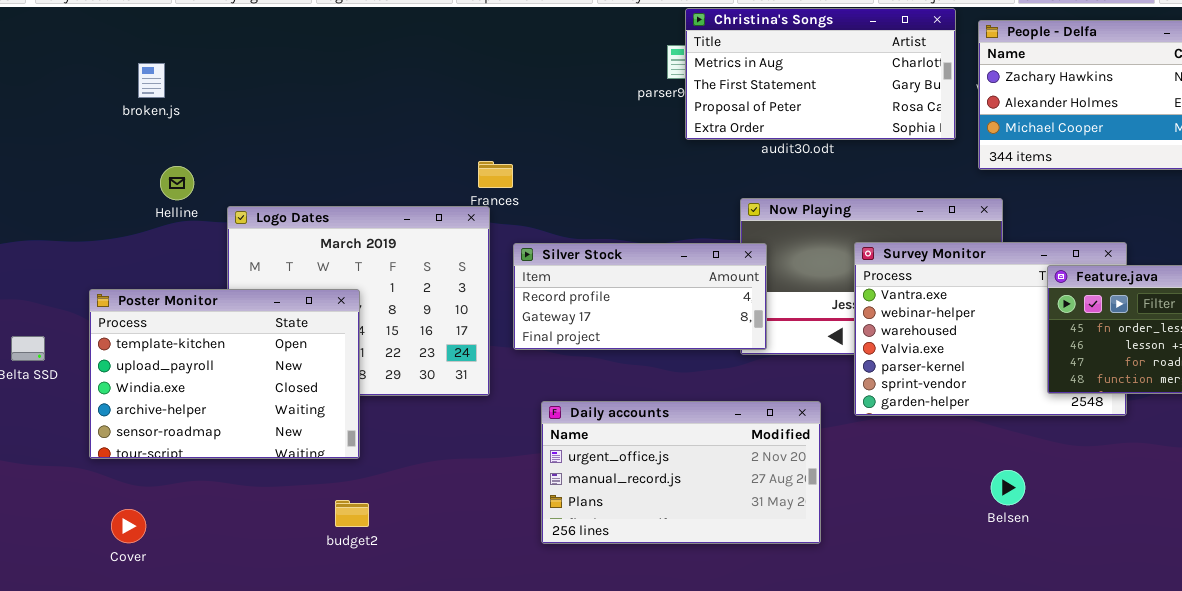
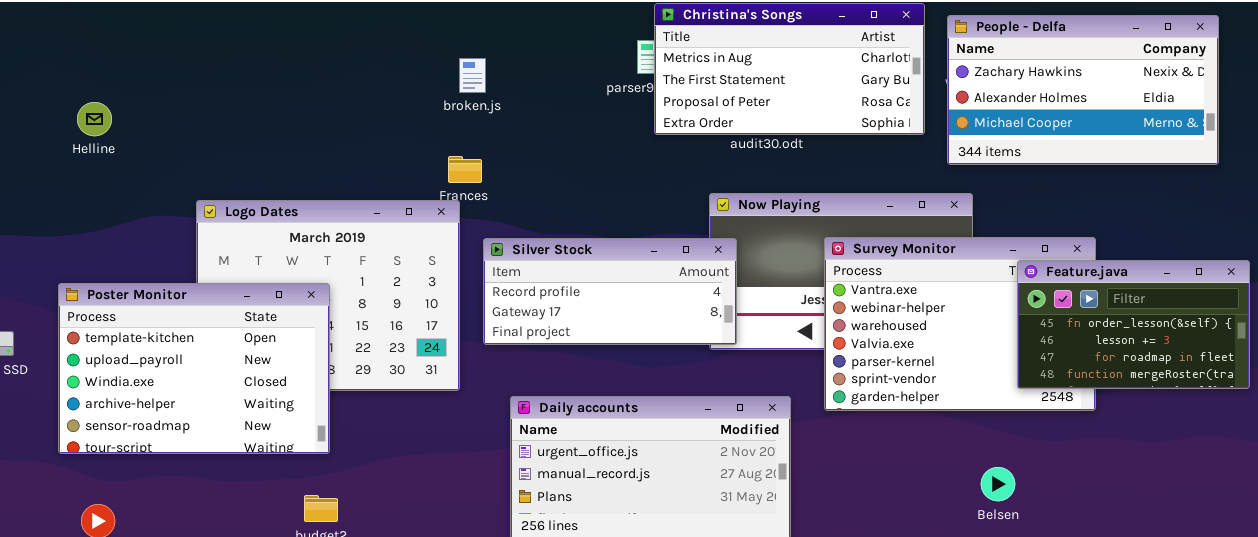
broken.js: [138,63,165,98] -> [459,58,486,93], moved
Helline: [160,166,194,200] -> [77,102,112,136], moved
Belsen: [991,470,1025,505] -> [981,467,1015,501], moved

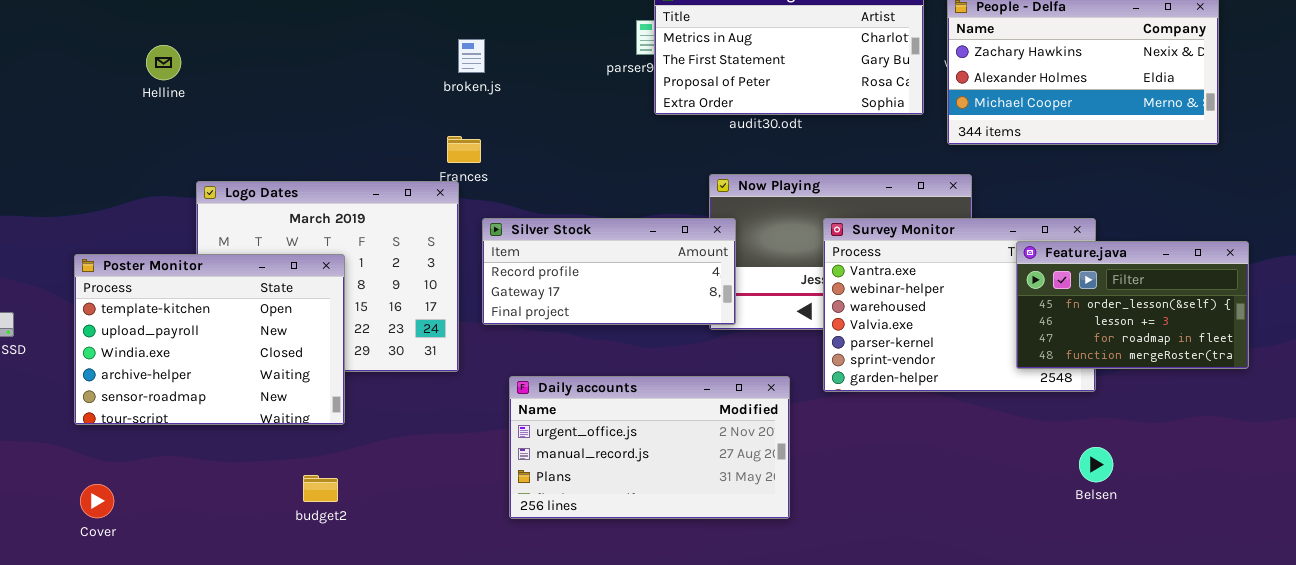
Helline: [77,102,112,136] -> [146,45,181,80], moved
Poster Monitor: [58,283,330,454] -> [74,254,345,425], moved
Belsen: [981,467,1015,501] -> [1079,447,1113,482], moved

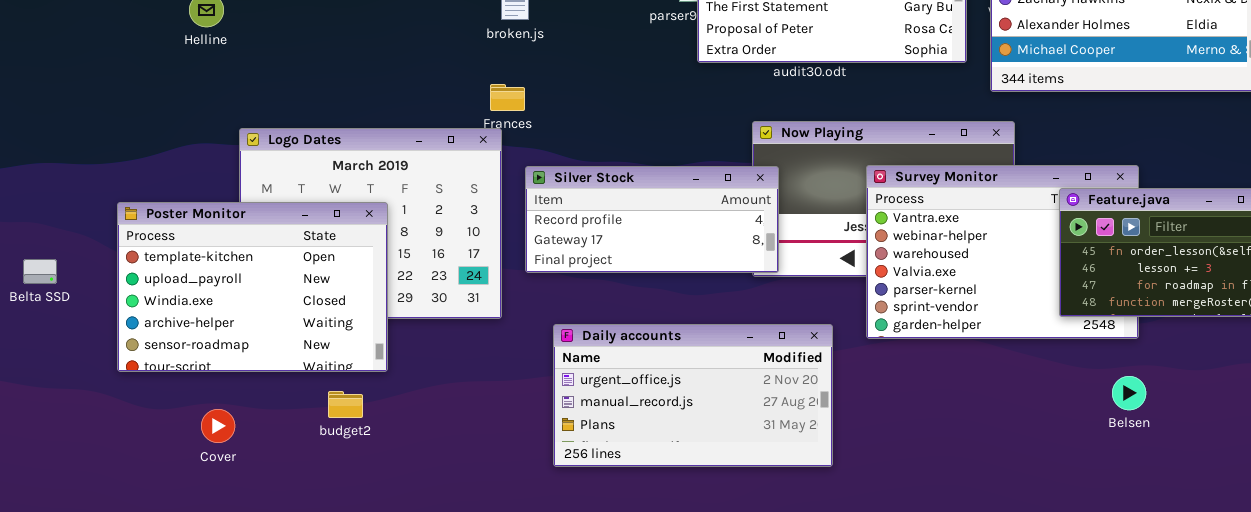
Belsen: [1079,447,1113,482] -> [1112,376,1146,410], moved
budget2: [303,475,338,502] -> [328,391,363,418], moved
Cover: [80,484,114,518] -> [201,409,235,443], moved

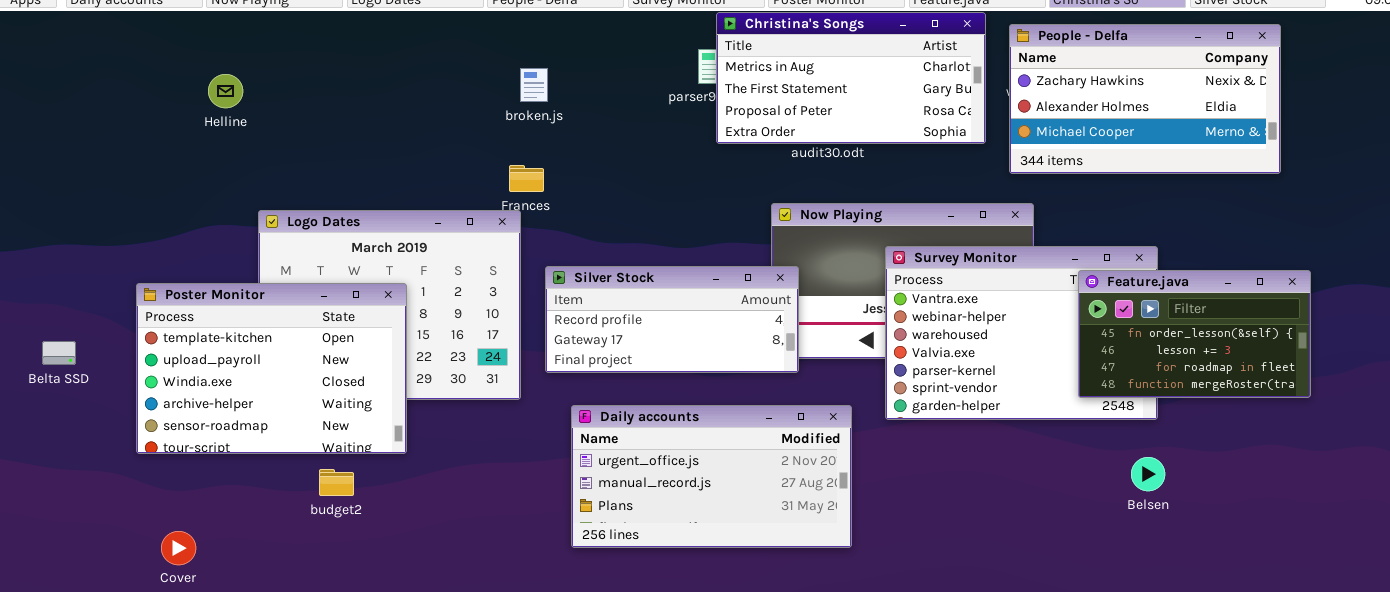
Silver Stock: [525,166,779,273] -> [545,266,799,373], moved
budget2: [328,391,363,418] -> [319,469,354,496], moved
Cover: [201,409,235,443] -> [161,531,196,565], moved

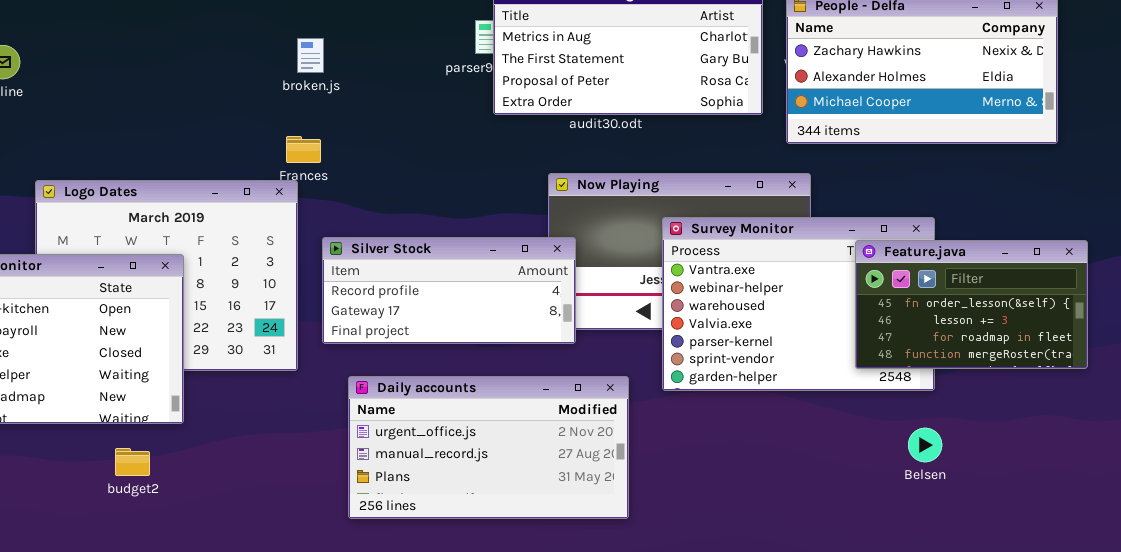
budget2: [319,469,354,496] -> [115,448,150,476], moved

